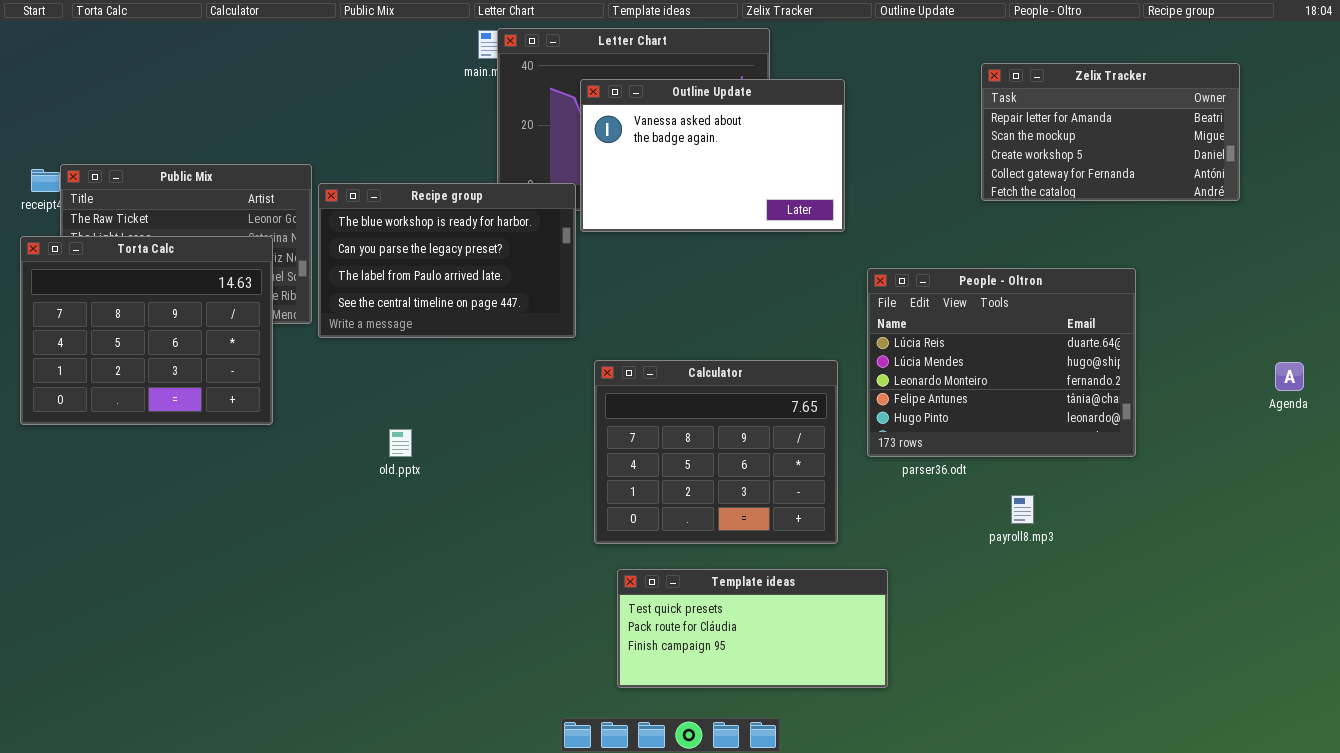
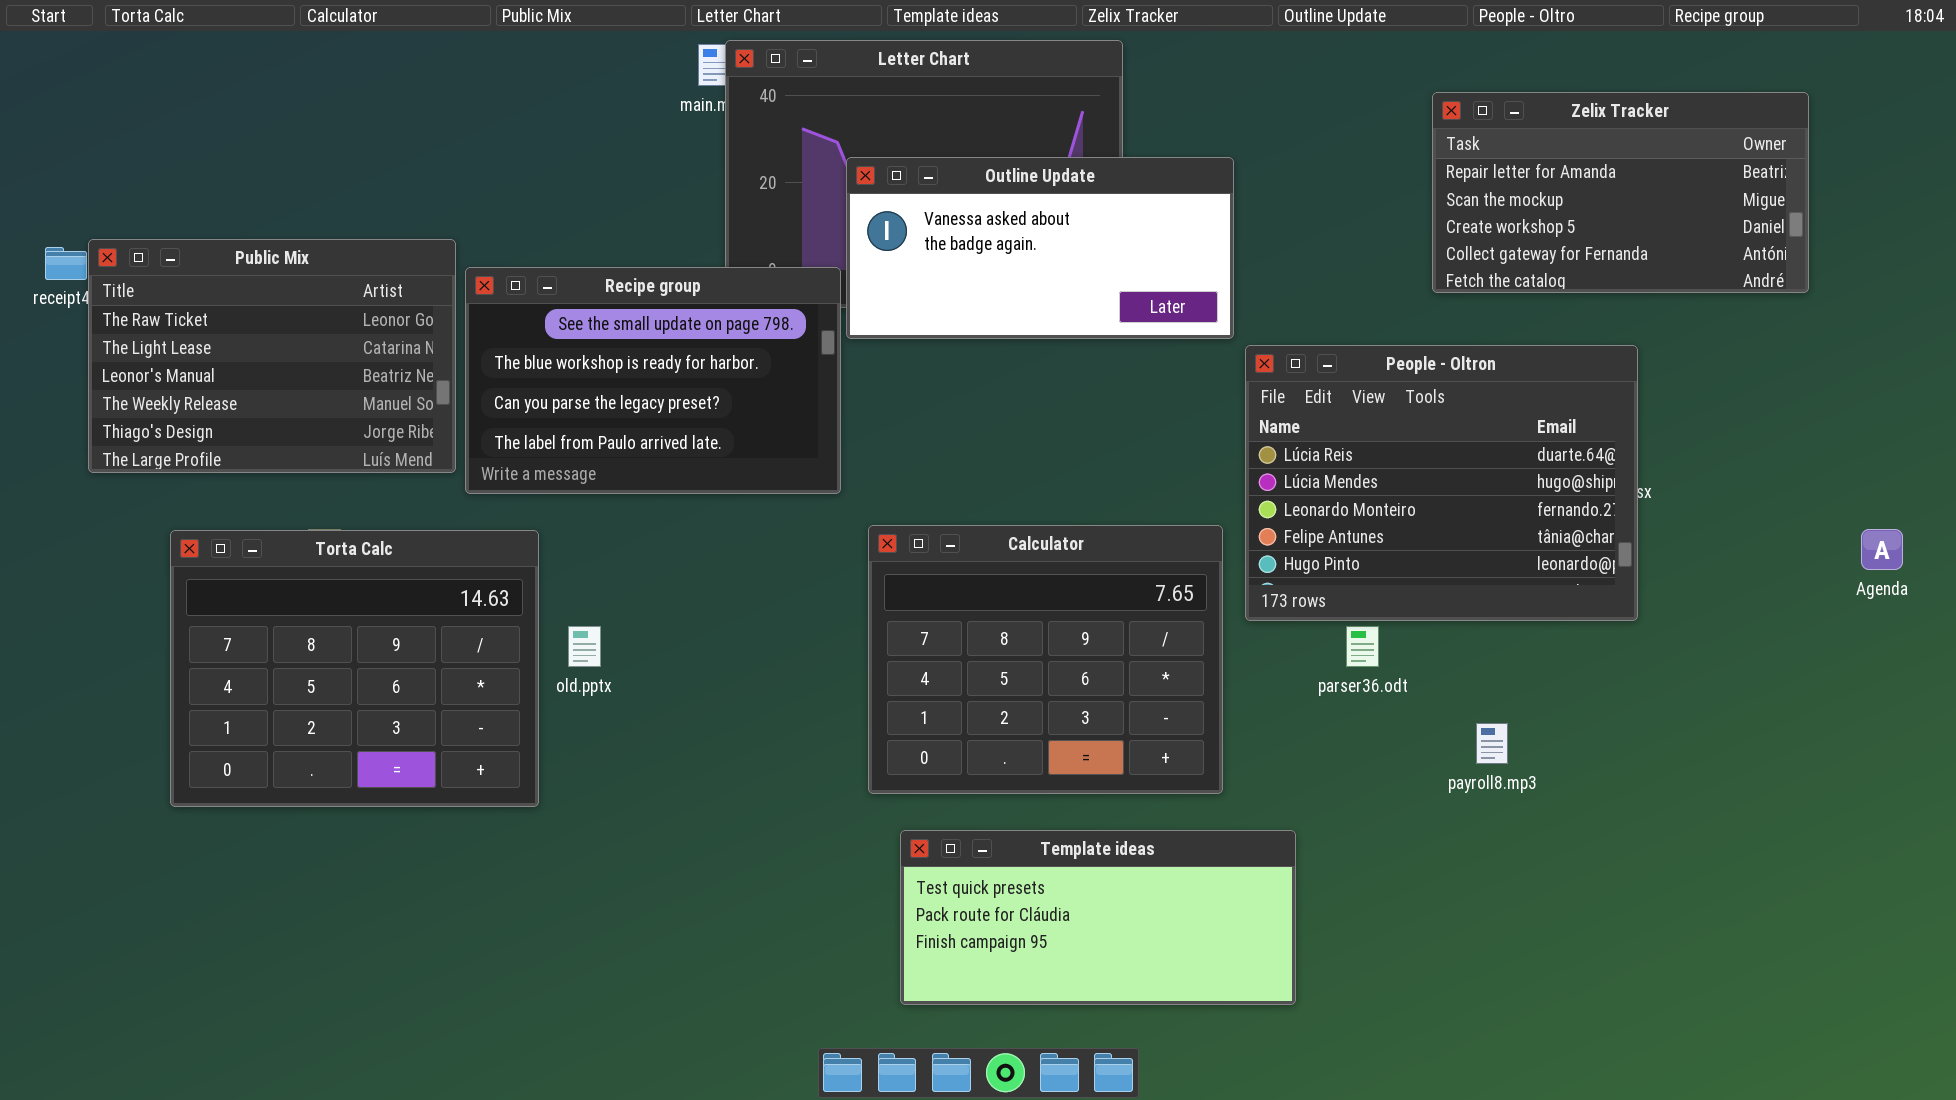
Outline Update: [580,79,845,232] -> [846,157,1234,339], resized
Recipe group: [318,183,576,338] -> [465,267,841,494], scrolled up 1 row
Torta Calc: [20,236,273,425] -> [170,530,539,807], moved
People - Oltron: [867,268,1136,457] -> [1245,345,1638,621], moved

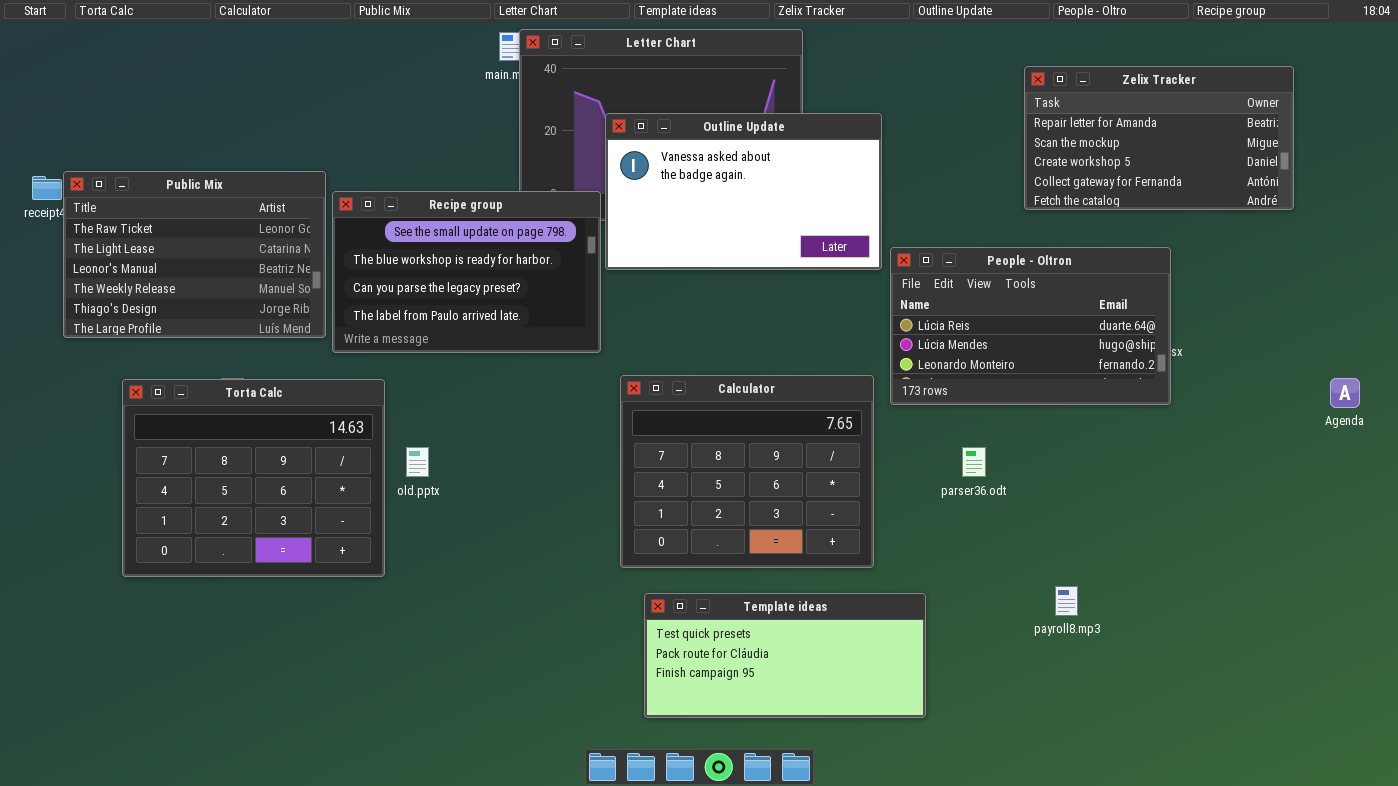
Outline Update: [846,157,1234,339] -> [605,113,882,270], resized
People - Oltron: [1245,345,1638,621] -> [890,247,1171,405], resized
payroll8.mp3: [1476,723,1508,764] -> [1055,586,1078,616], moved

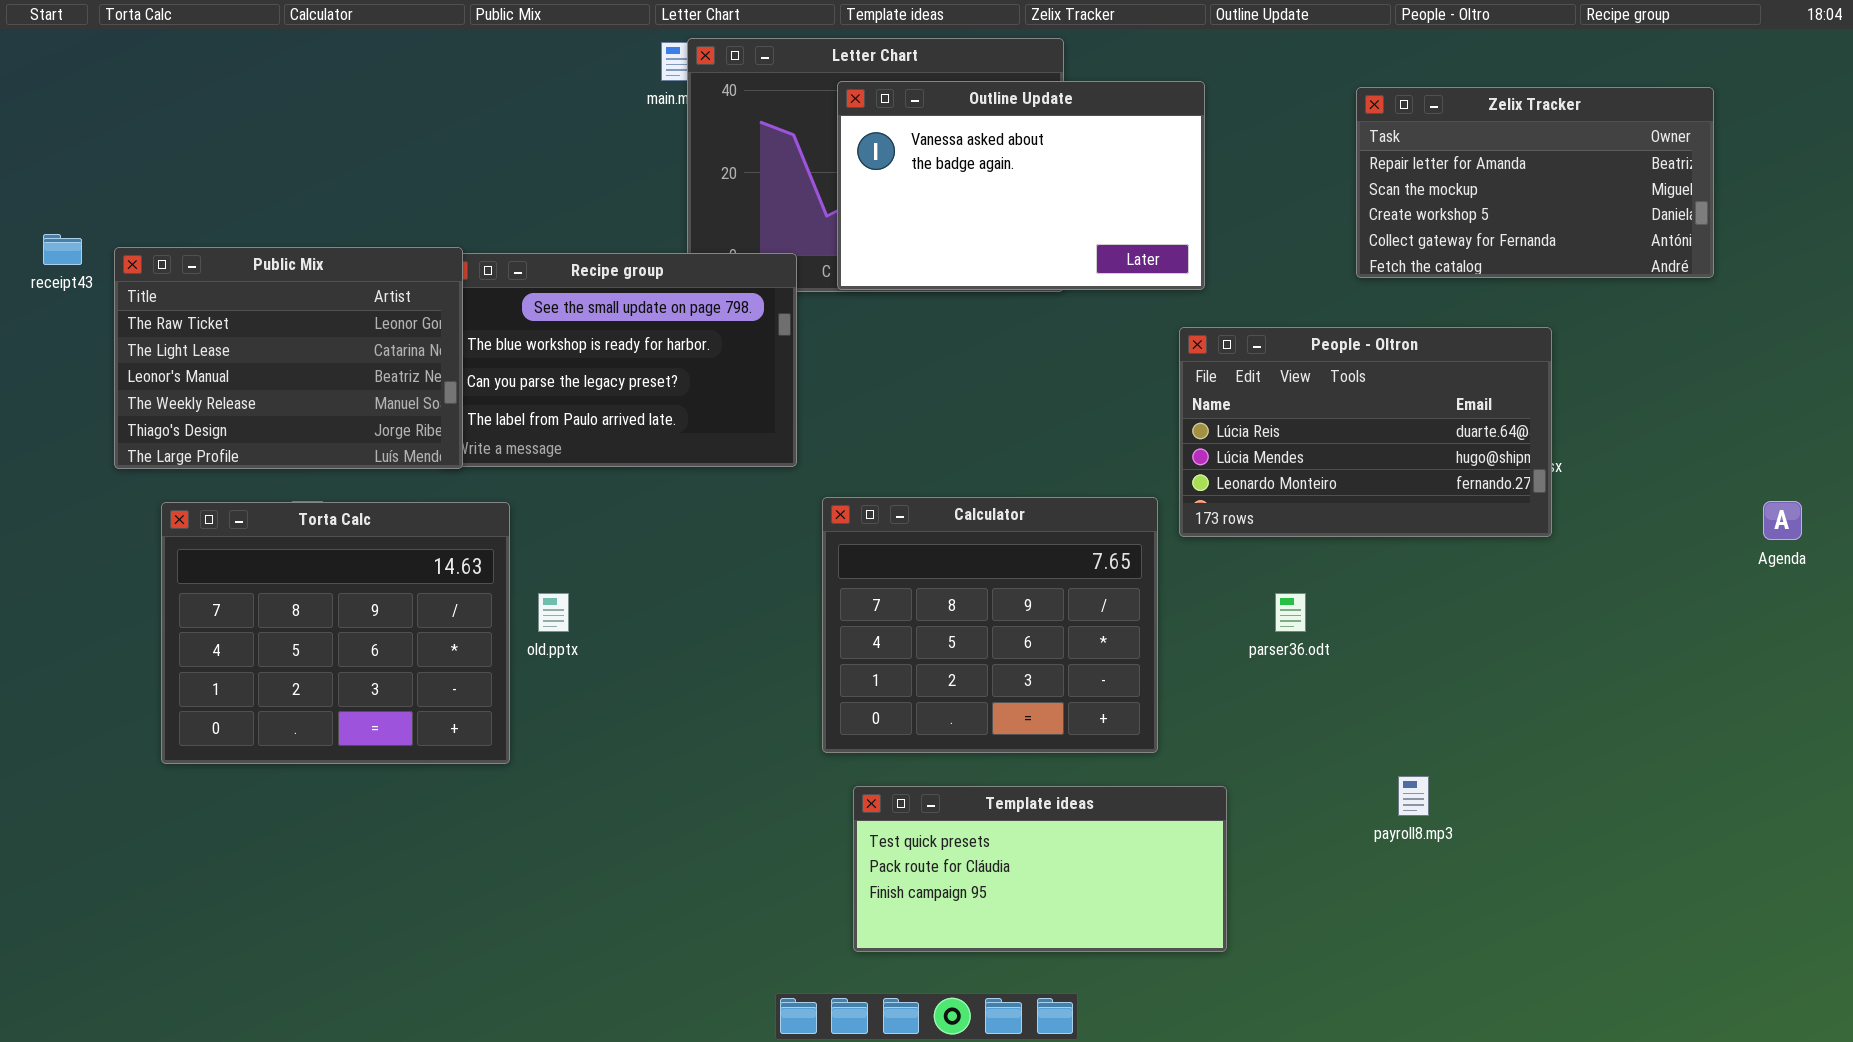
Outline Update: [605,113,882,270] -> [837,81,1205,290], moved
Public Mix: [63,171,326,338] -> [114,247,463,469], moved

